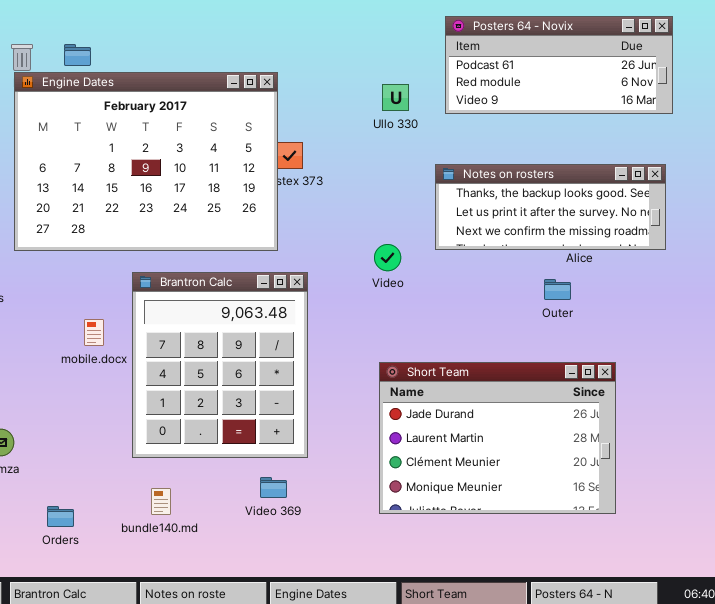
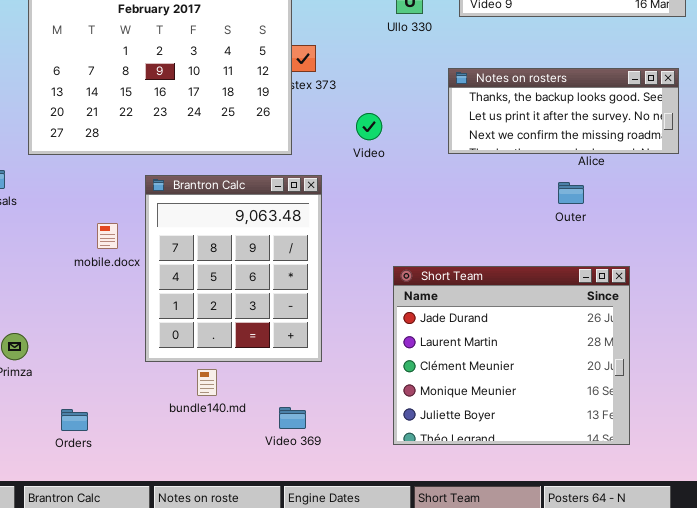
Video: [374,244,401,271] -> [356,113,382,140], moved
Short Team: [379,362,616,514] -> [393,266,630,445], resized
Video 369: [260,477,287,498] -> [279,407,306,429], moved
bundle140.md: [151,488,171,515] -> [197,369,217,396], moved

